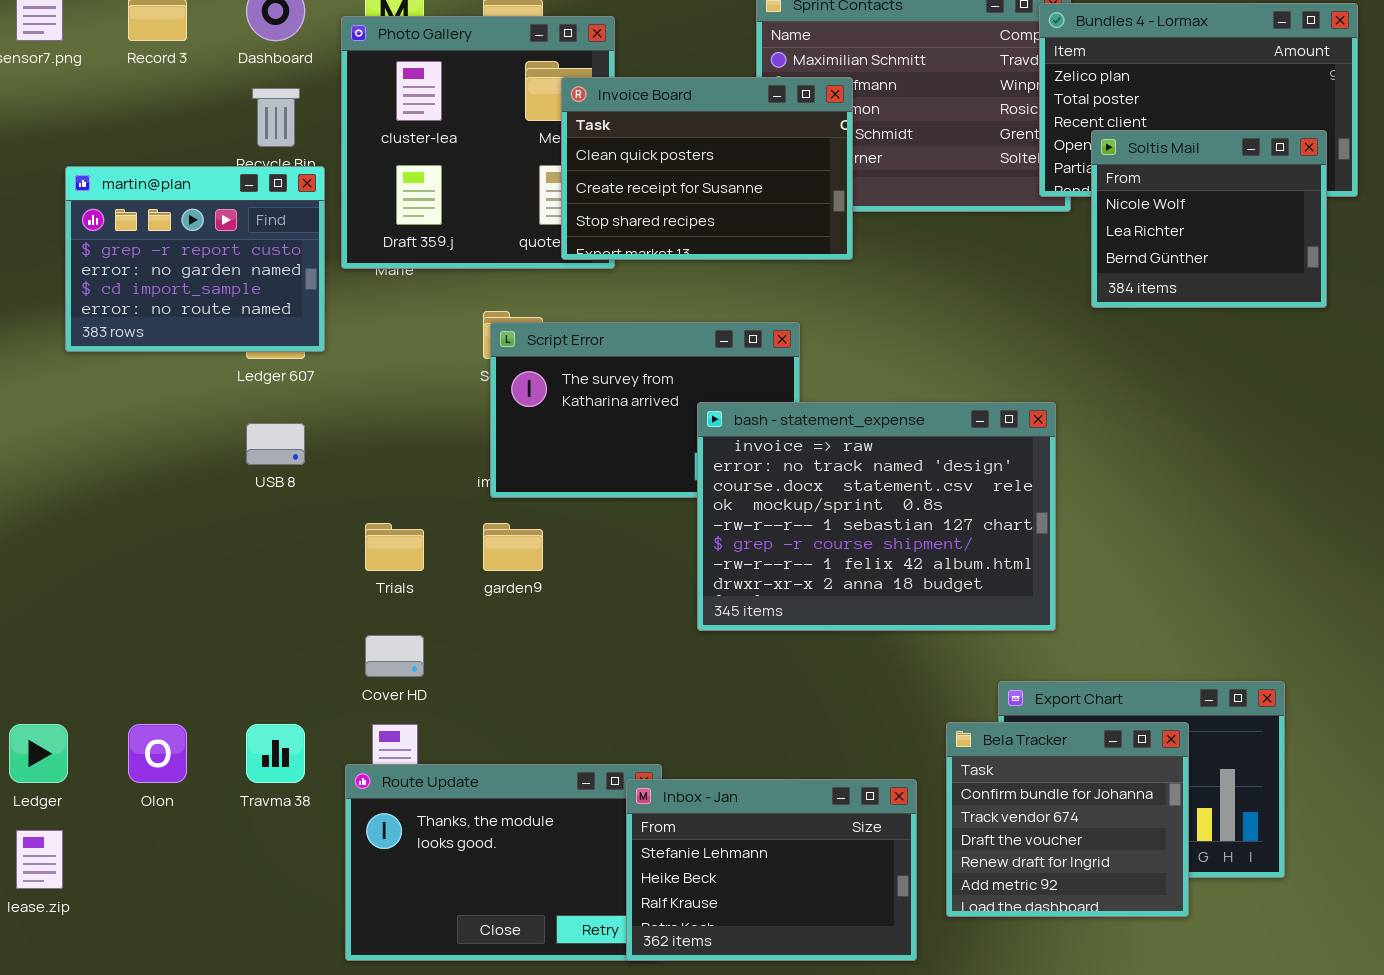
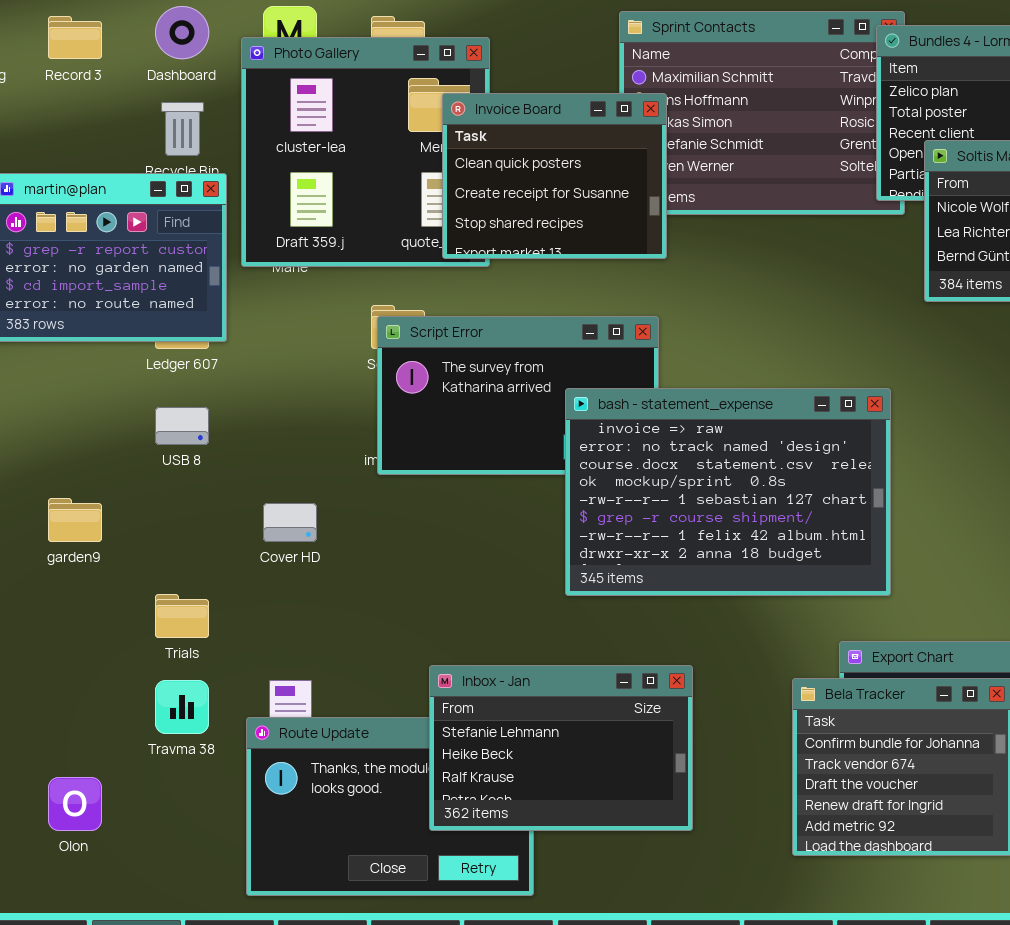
Invoice Board: [561,77,853,260] -> [442,93,667,259], resized
Trials: [365,523,424,571] -> [155,594,209,638], moved
garden9: [483,523,543,571] -> [48,498,102,542], moved
Cover HD: [365,635,424,677] -> [263,503,317,542], moved
Olon: [128,724,187,783] -> [48,777,102,831], moved
Inbox - Jan: [626,779,917,961] -> [429,665,693,831], moved

